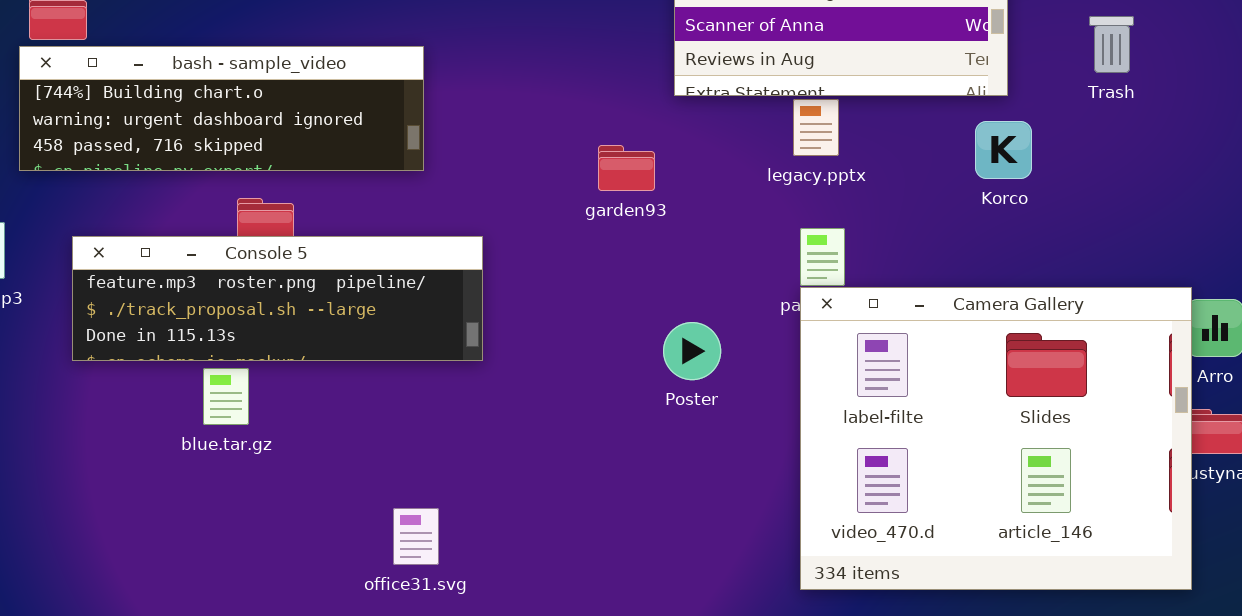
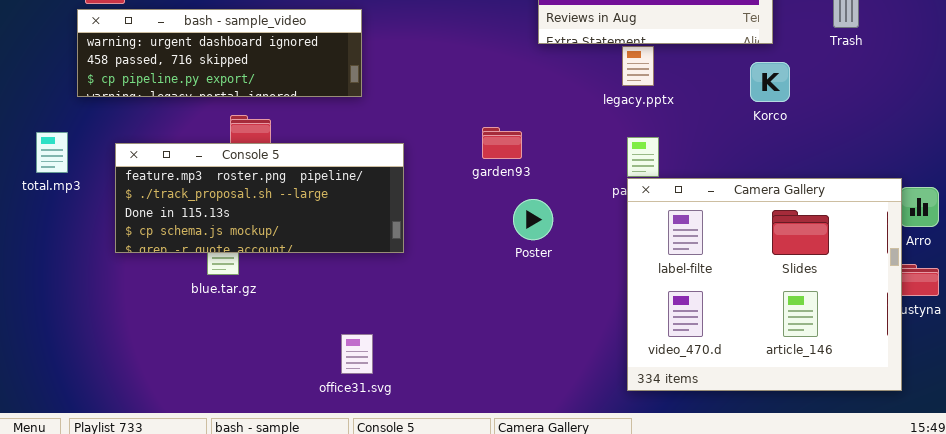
bash - sample_video: [19,46,424,171] -> [77,9,362,97], scrolled down 1 row
garden93: [598,145,655,191] -> [482,127,522,159], moved
Console 5: [72,236,483,361] -> [115,143,404,253], resized
Poster: [663,322,721,380] -> [513,199,553,240], moved

